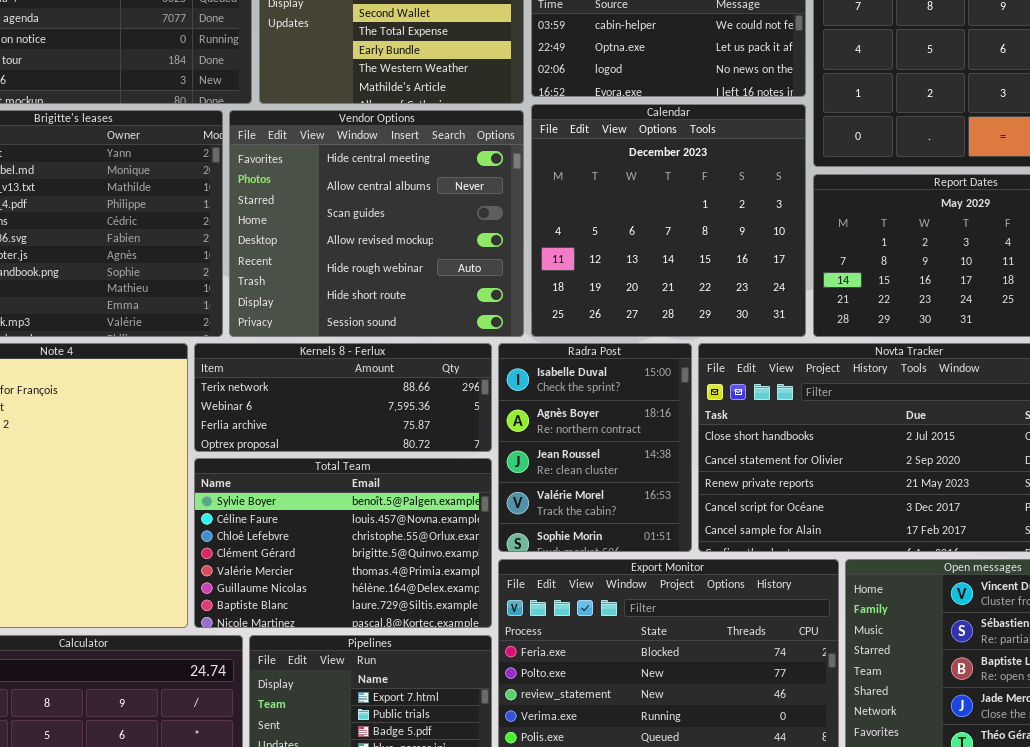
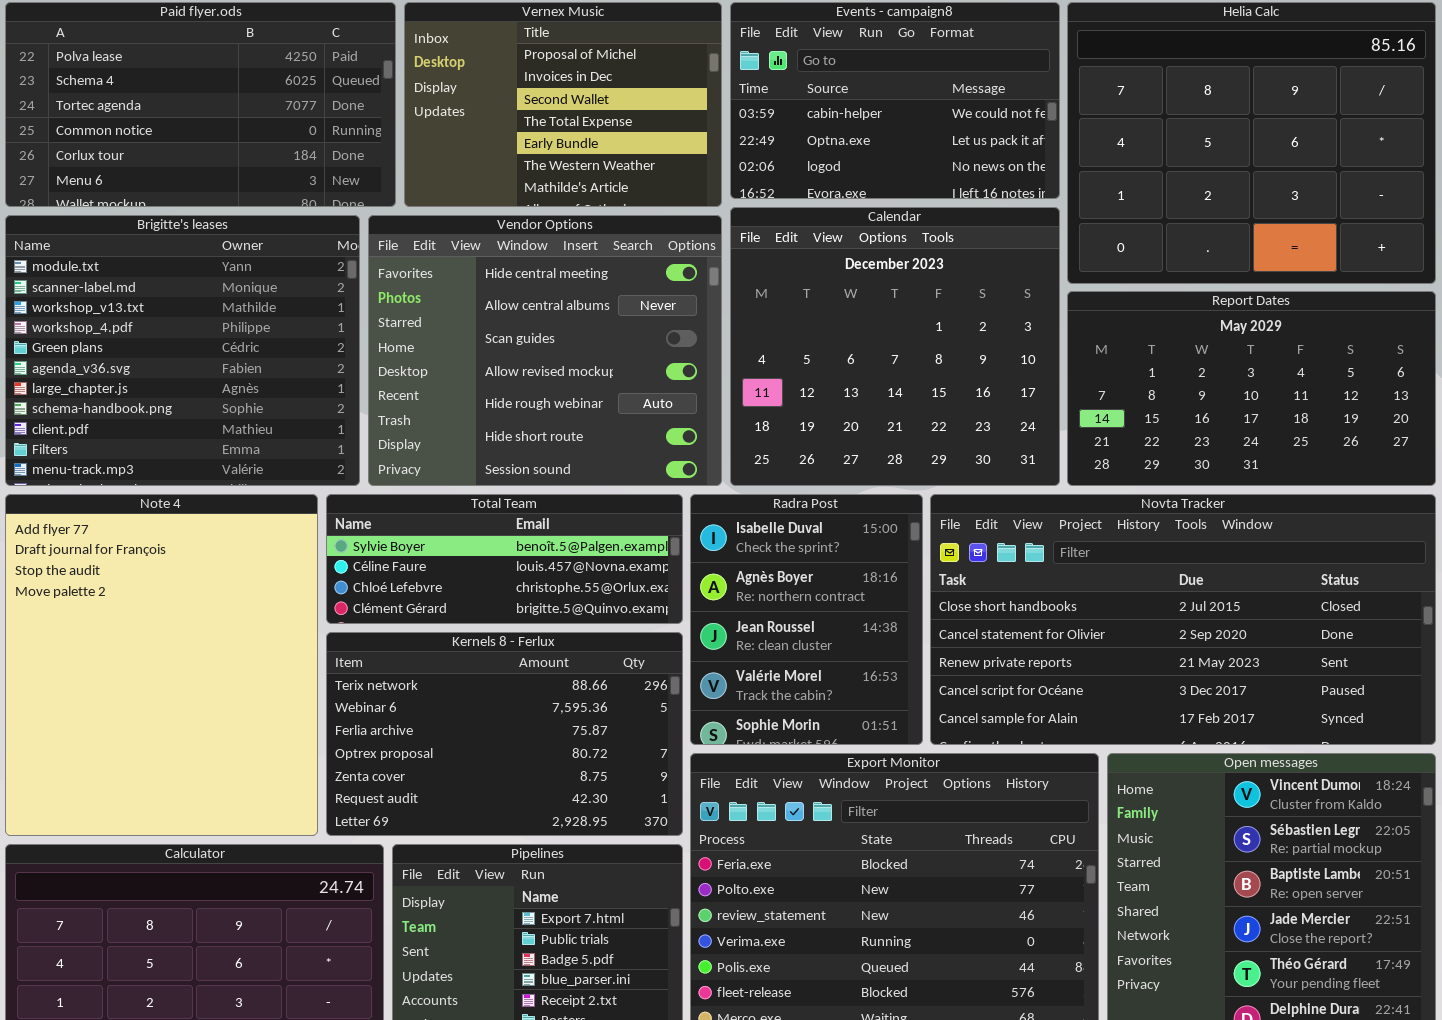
Kernels 8 - Ferlux: [194,343,492,452] -> [326,632,683,836], moved, resized
Total Team: [194,458,492,628] -> [326,494,683,624], moved, resized

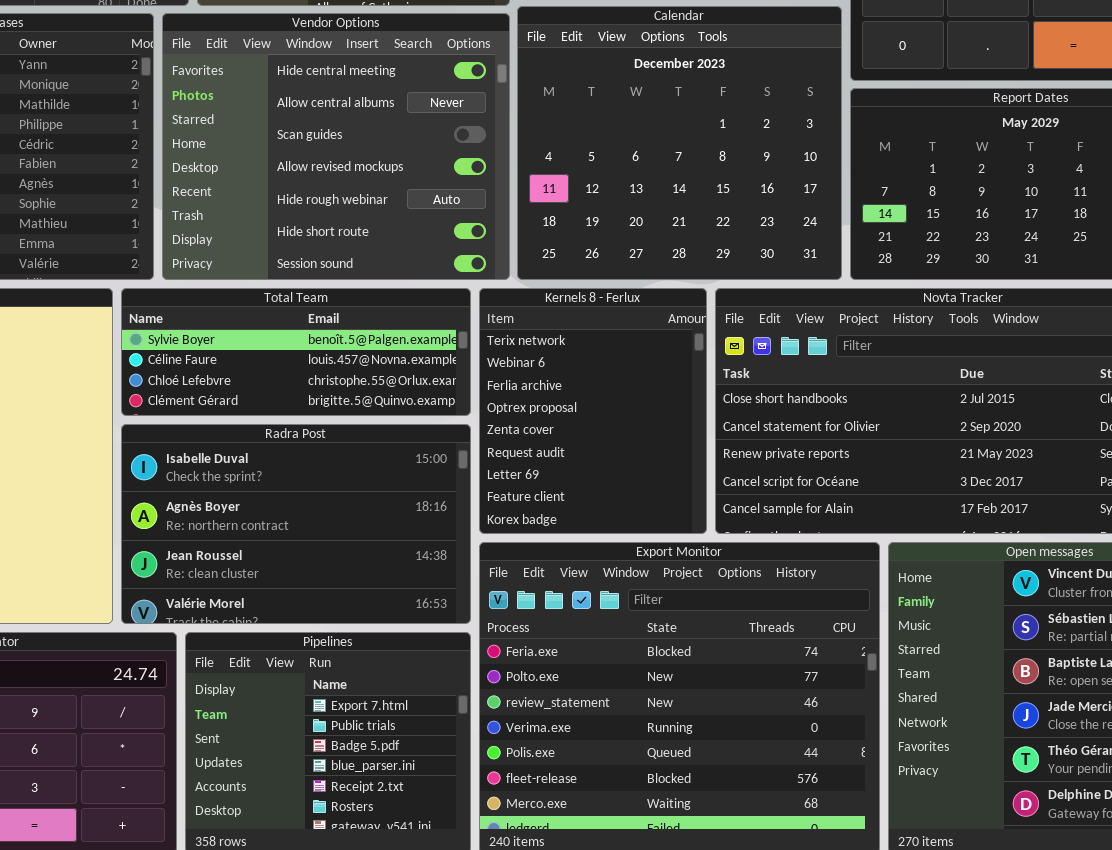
Radra Post: [690,494,923,745] -> [121,424,471,624], moved, resized
Kernels 8 - Ferlux: [326,632,683,836] -> [479,288,707,534], moved, resized

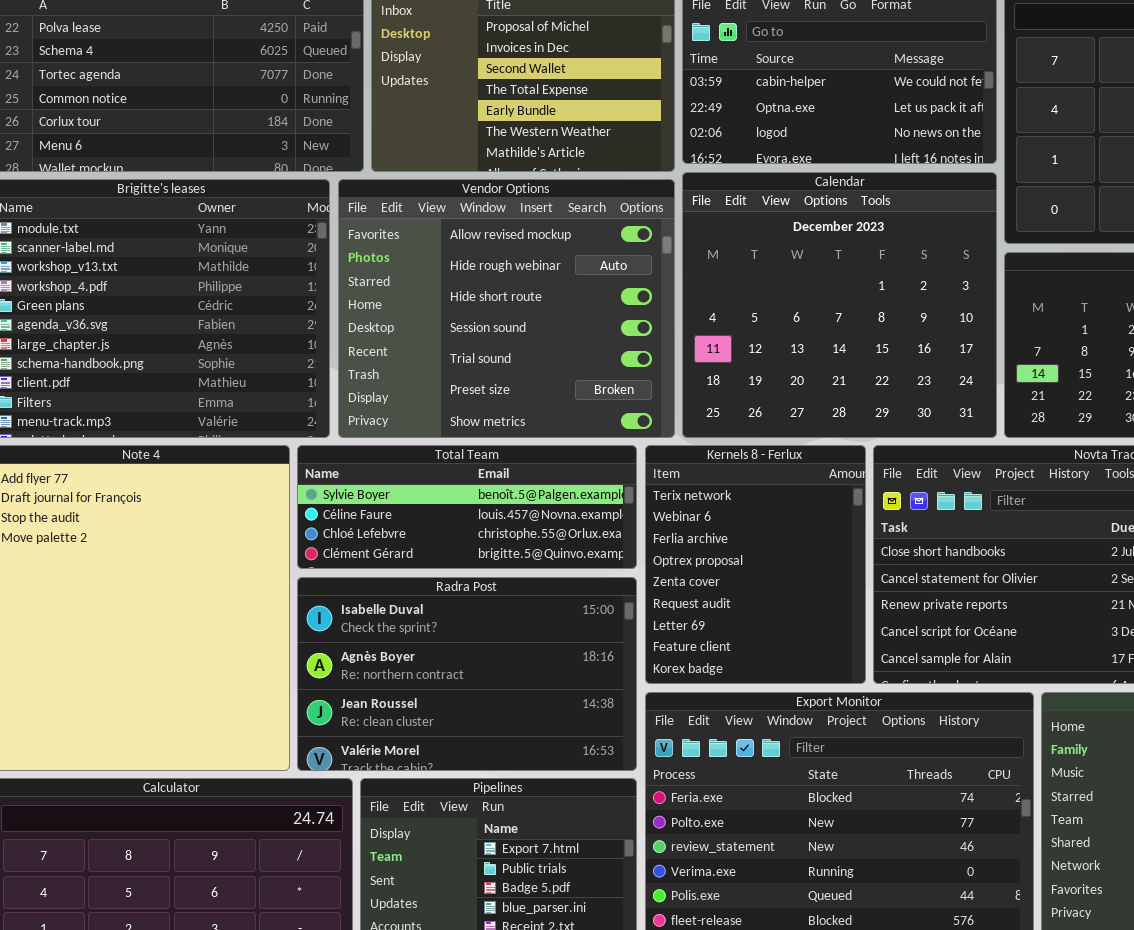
Vendor Options: [162,13,510,280] -> [338,179,675,438], scrolled down 3 rows

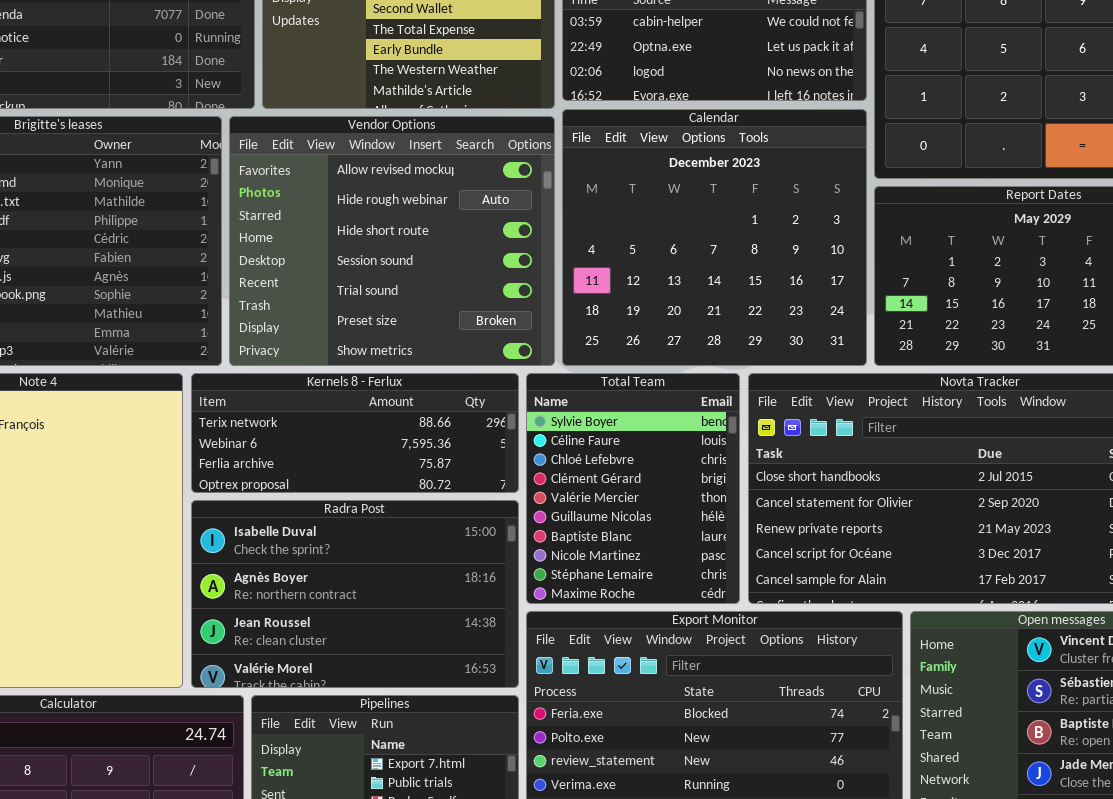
Total Team: [297,445,637,569] -> [526,373,740,604], moved, resized
Kernels 8 - Ferlux: [645,445,866,684] -> [191,373,519,493], moved, resized

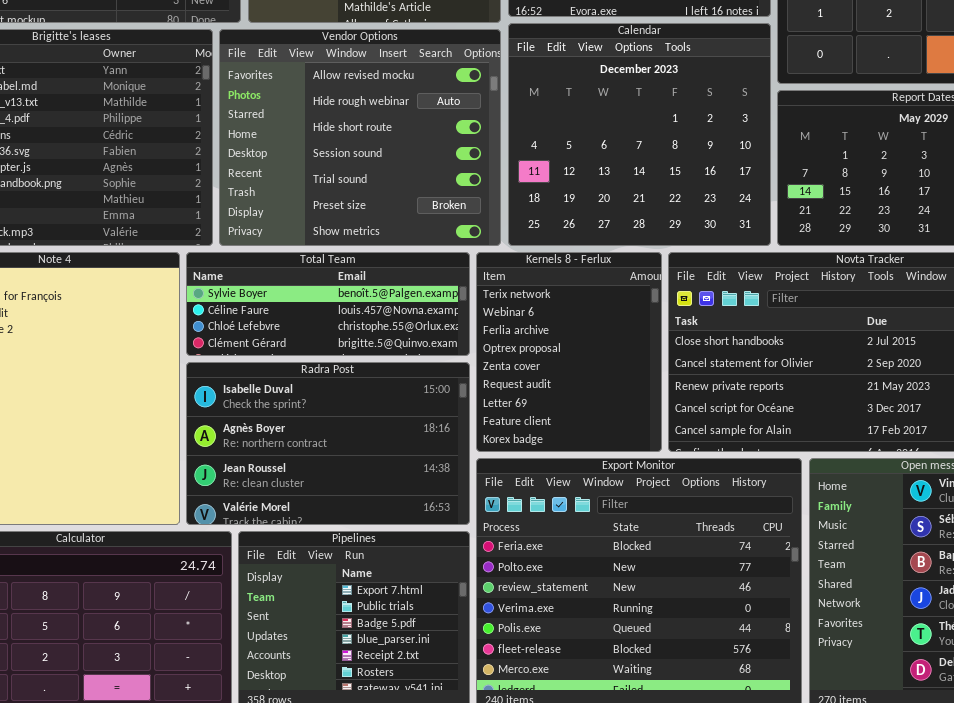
Kernels 8 - Ferlux: [191,373,519,493] -> [476,252,662,452], moved, resized
Total Team: [526,373,740,604] -> [186,252,470,356], moved, resized

